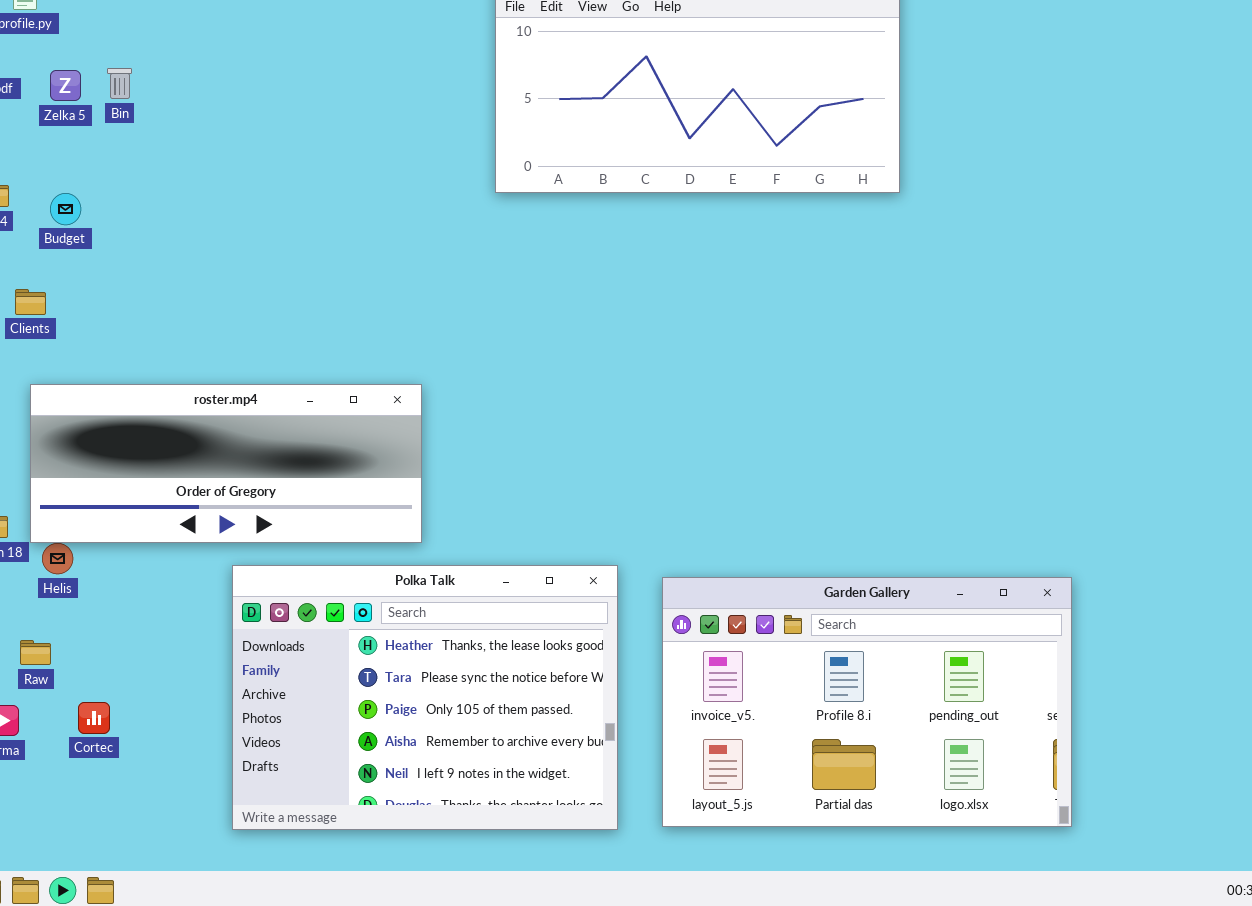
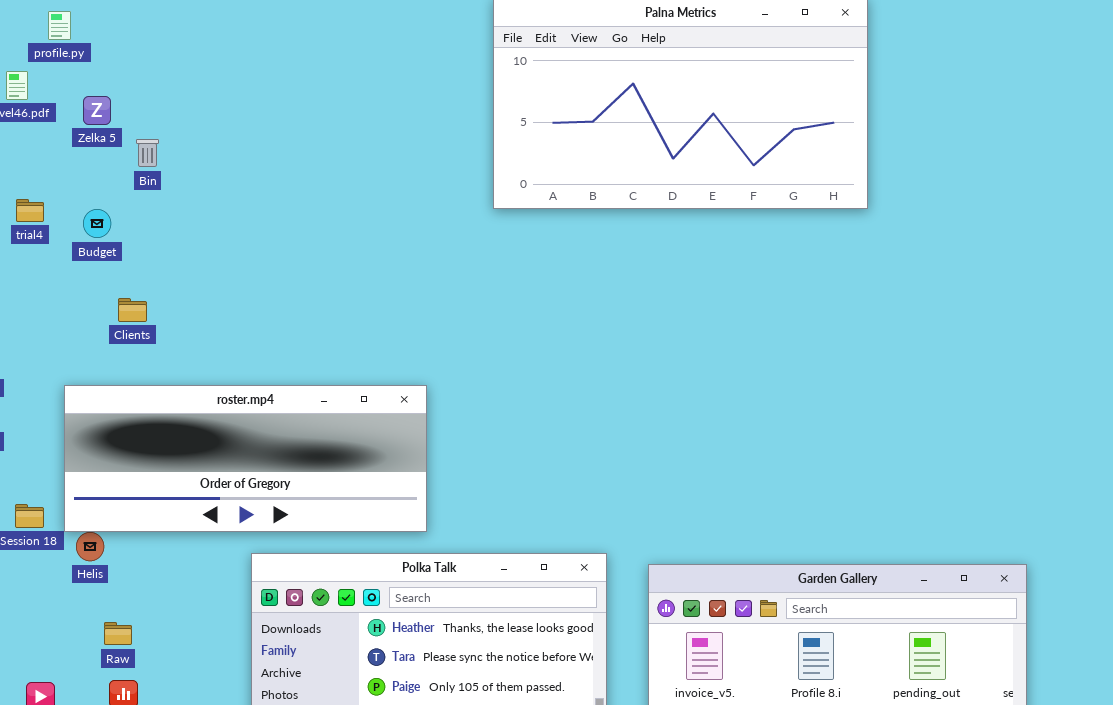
Bin: [107,68,132,99] -> [136,139,159,167], moved
Clients: [15,289,46,315] -> [118,298,147,322], moved
Raw: [20,640,51,665] -> [104,622,132,645], moved

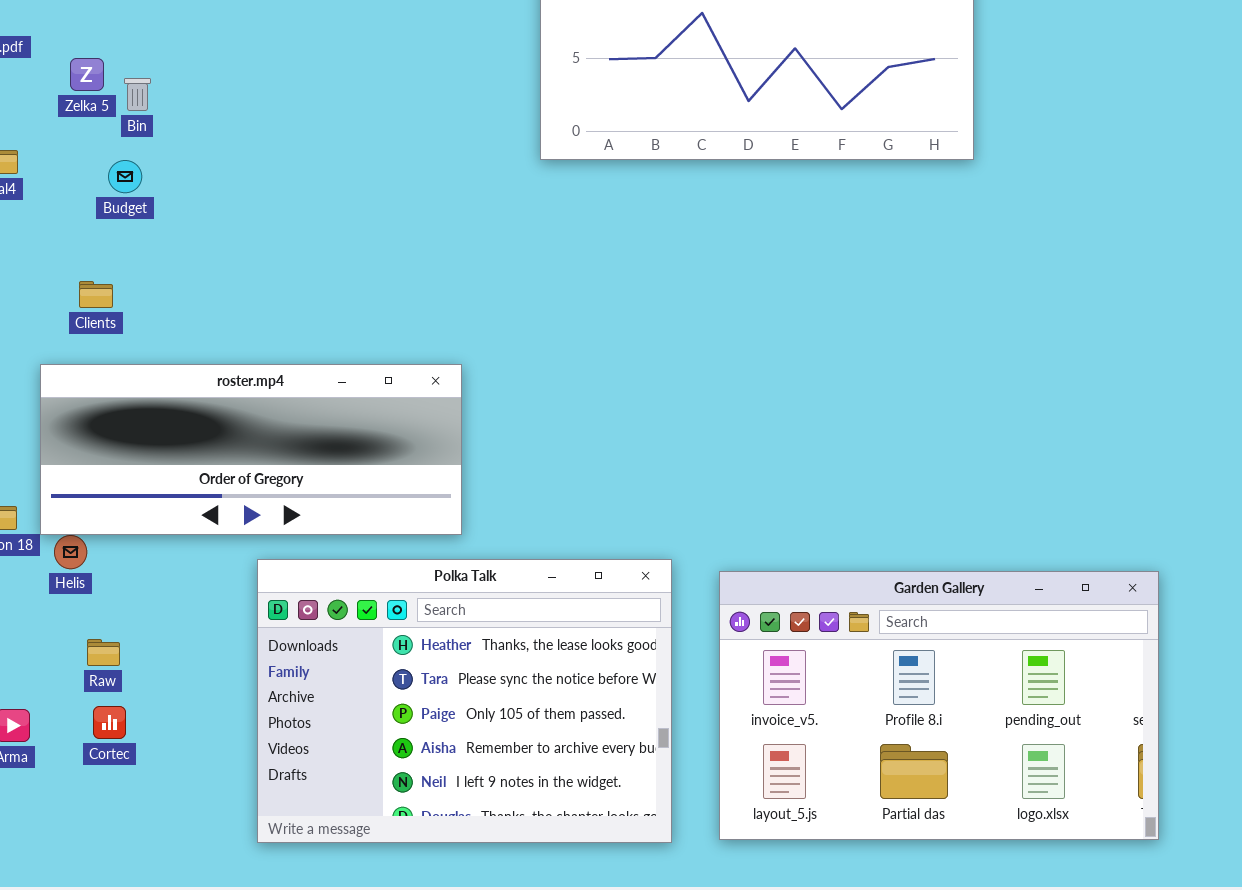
Zelka 5: [83,96,111,125] -> [70,58,104,91], moved
Budget: [83,209,111,238] -> [108,160,142,193], moved
Clients: [118,298,147,322] -> [79,281,113,308], moved

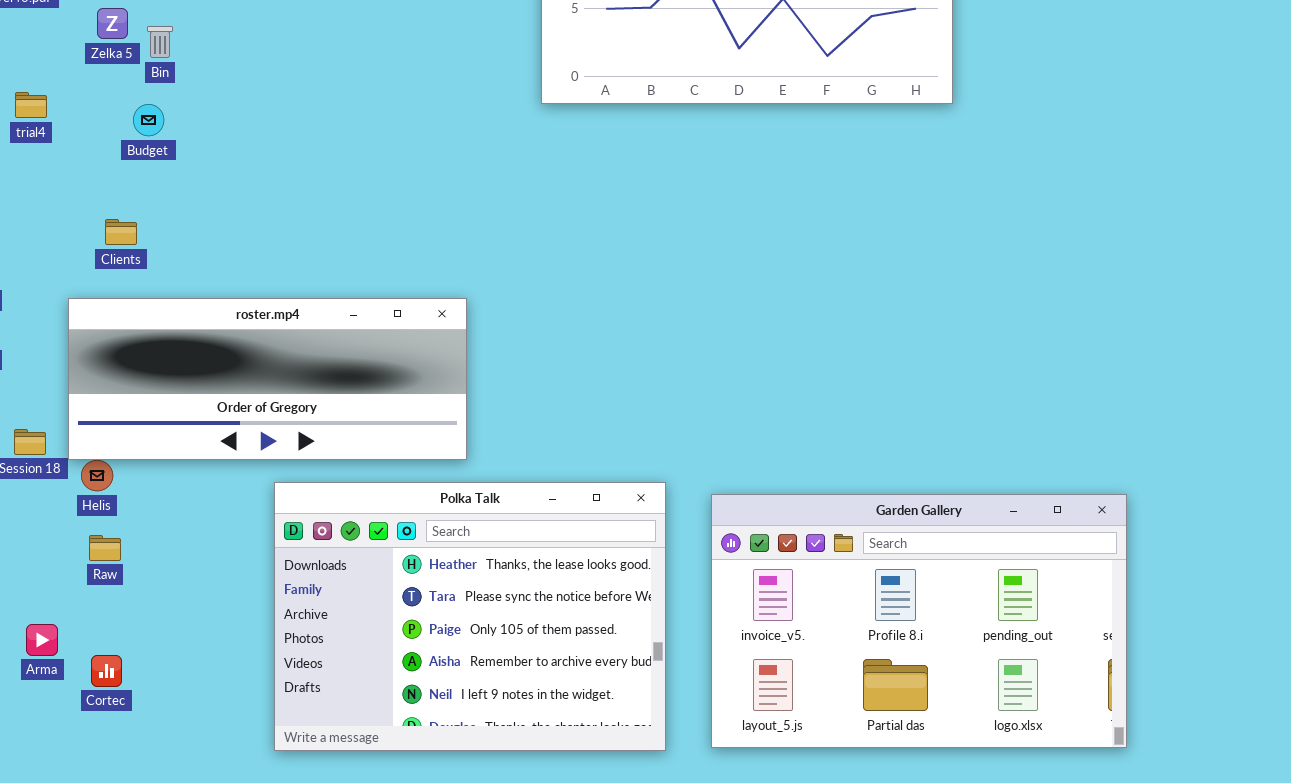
Raw: [87,639,120,666] -> [89,535,121,561], moved
Cortec: [93,706,126,739] -> [91,655,122,687], moved

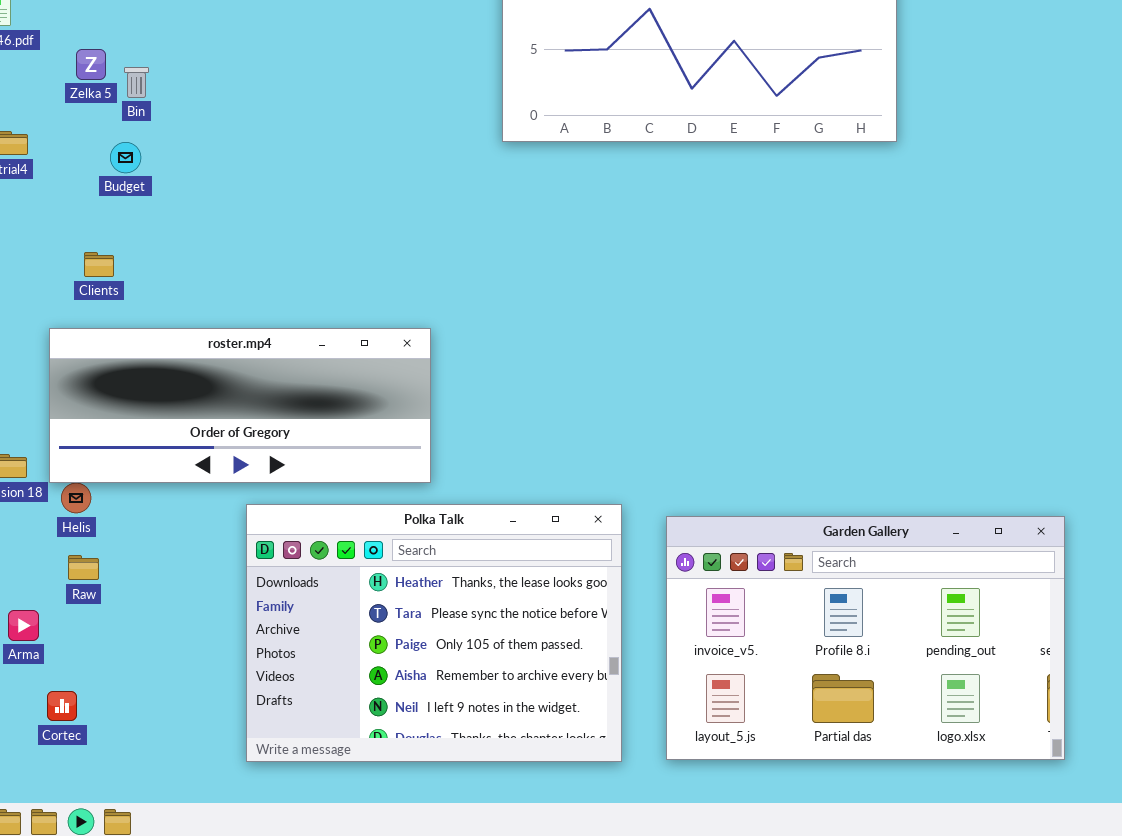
Arma: [26,624,58,656] -> [8,610,39,641], moved
Cortec: [91,655,122,687] -> [47,691,77,721], moved

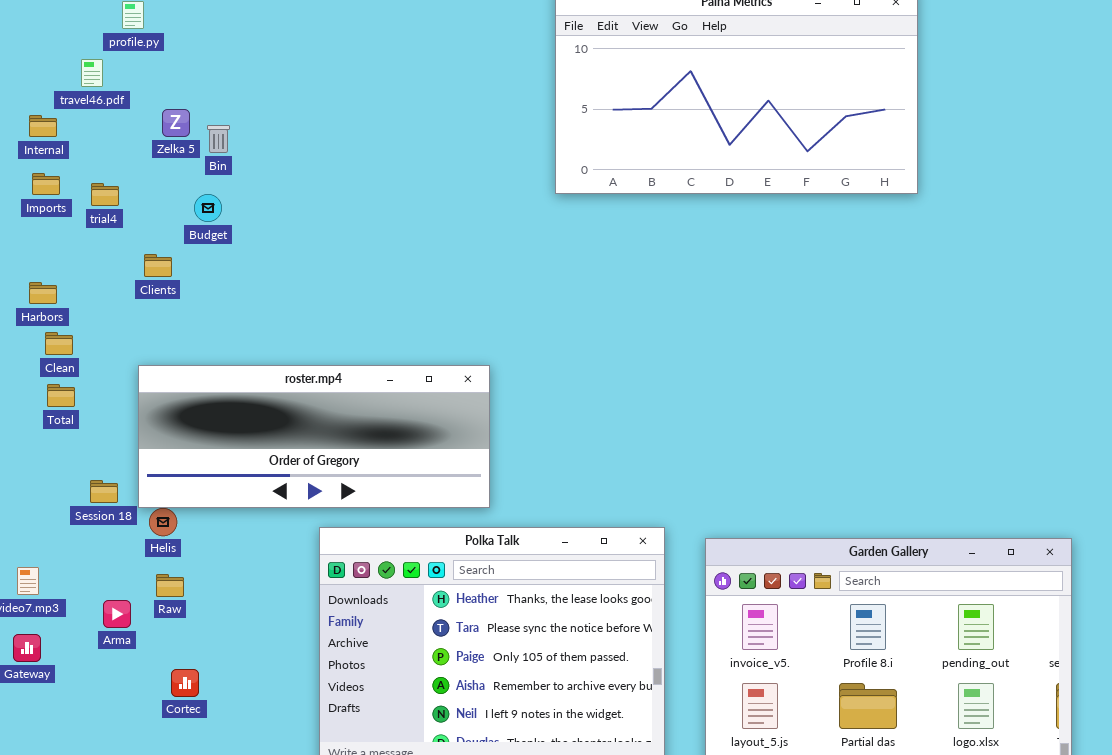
Clients: [84,252,114,277] -> [144,254,172,277], moved
Arma: [8,610,39,641] -> [103,600,131,628], moved
Cortec: [47,691,77,721] -> [171,669,199,697], moved

